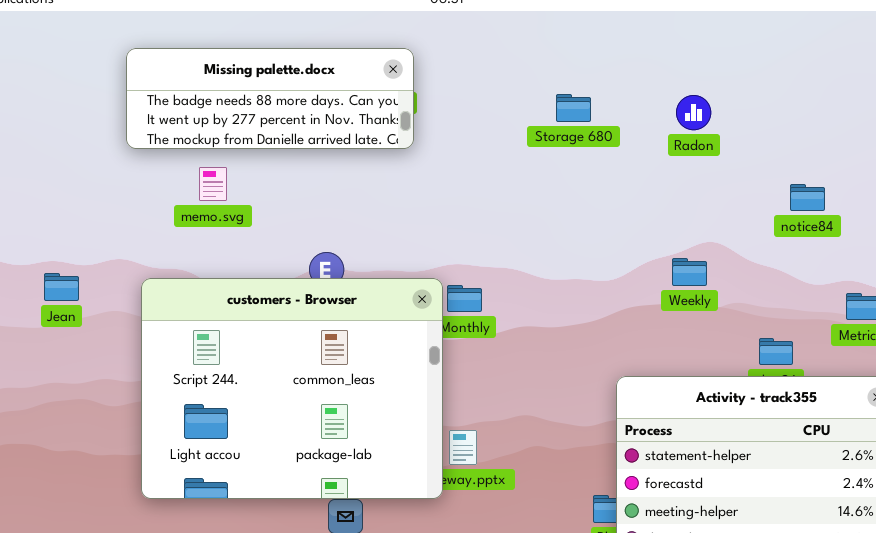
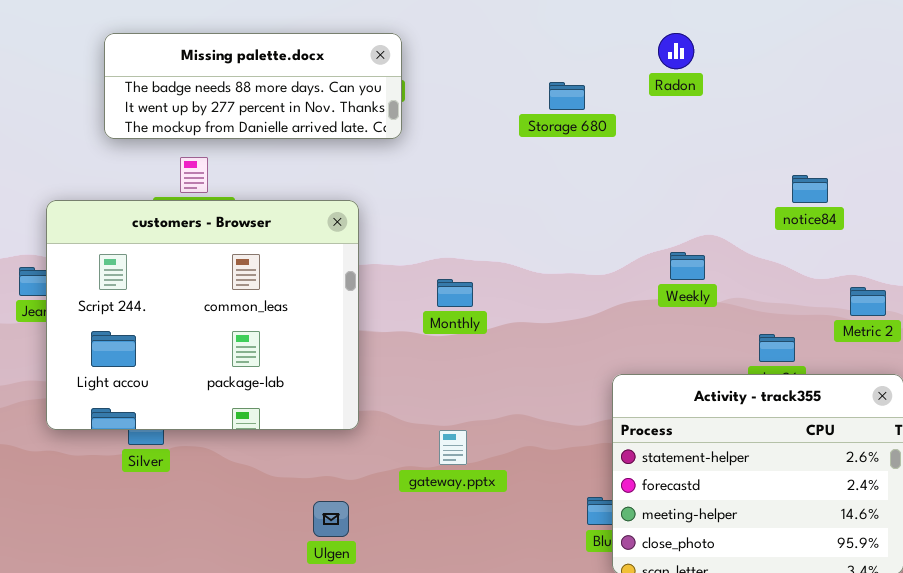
Radon: [676,95,711,130] -> [658,33,694,69], moved
customers - Browser: [141,278,443,499] -> [46,200,359,430], moved

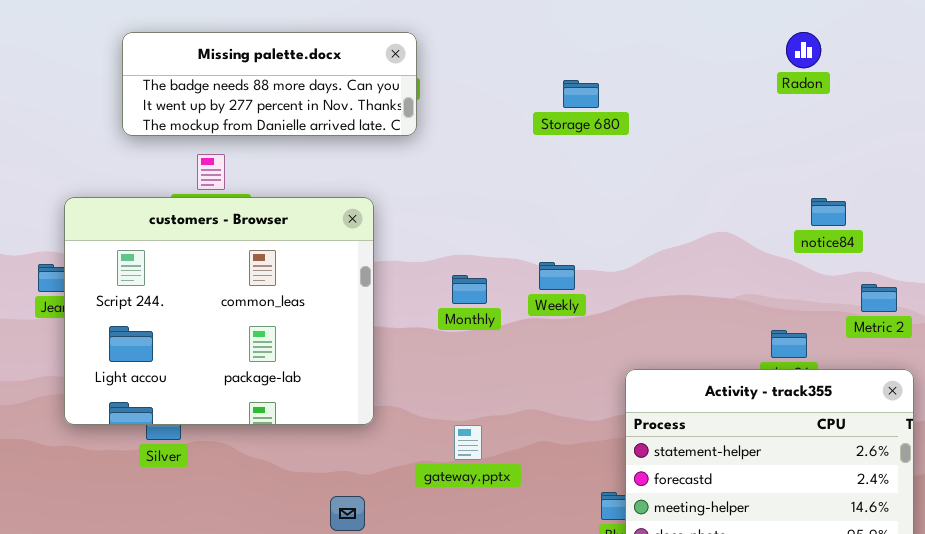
Radon: [658,33,694,69] -> [786,32,821,68], moved
notice84: [792,175,828,203] -> [811,198,846,226], moved
Weekly: [670,252,705,280] -> [539,262,575,290], moved

